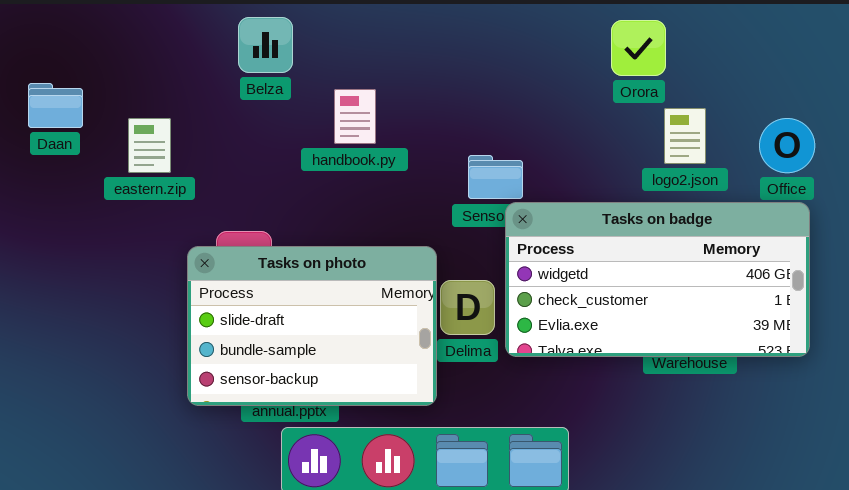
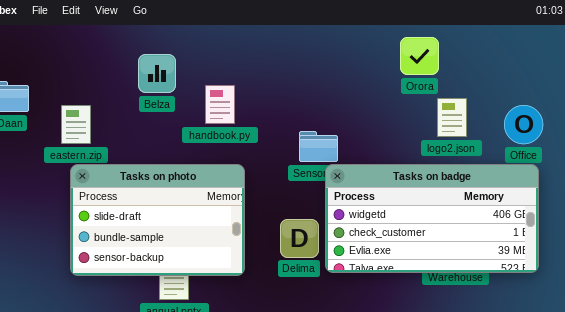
Belza: [238,17,293,73] -> [138,54,176,93], moved
Tasks on photo: [187,246,437,406] -> [70,164,245,276], moved

